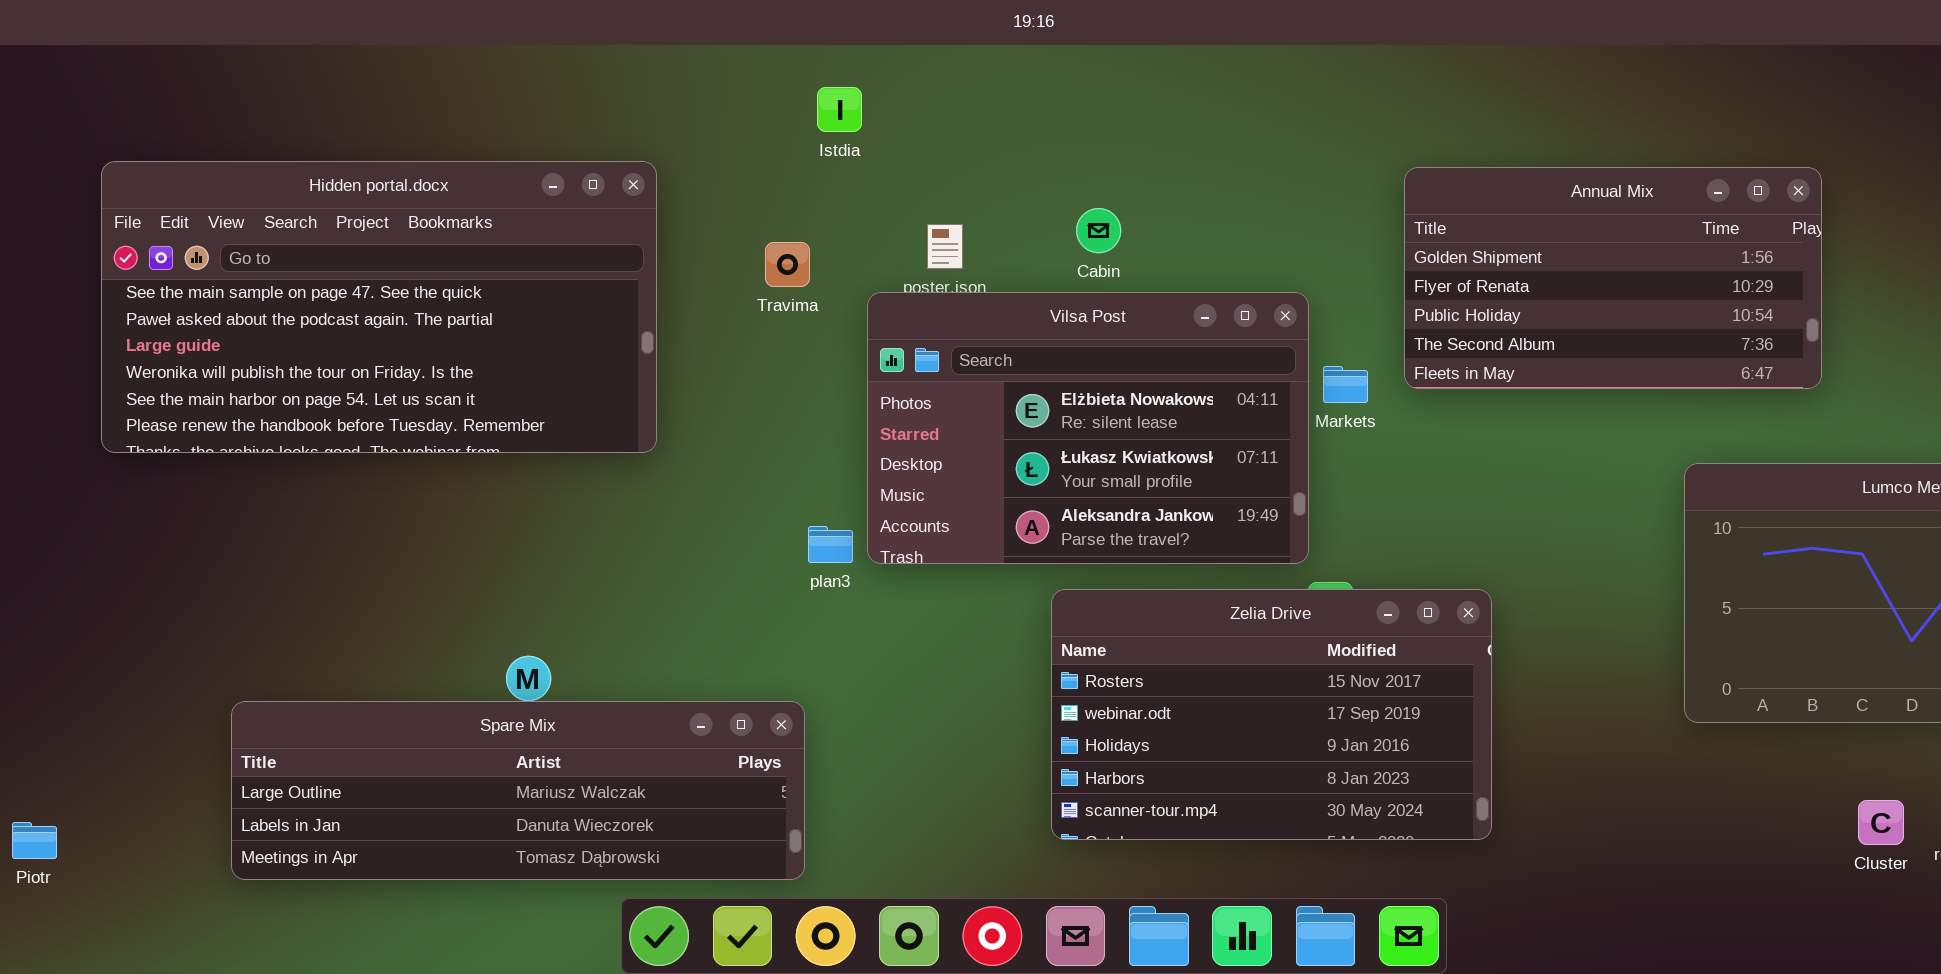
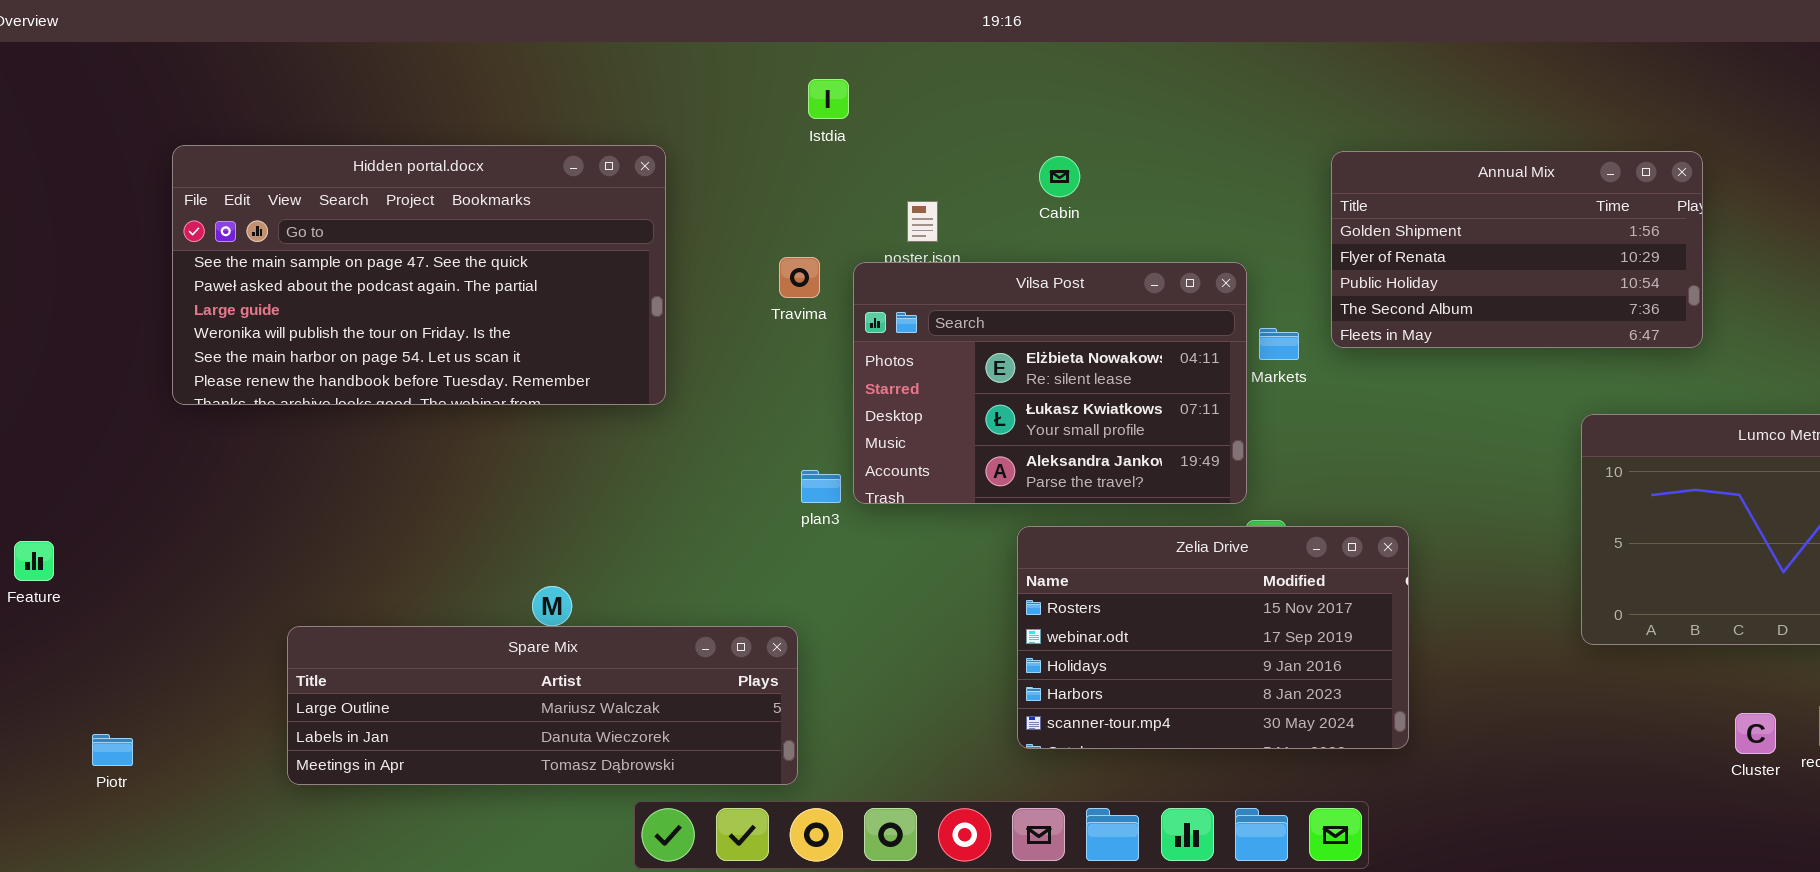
Cabin: [1076,208,1121,253] -> [1039,156,1080,197], moved
Travima: [765,242,810,287] -> [779,257,820,298], moved

